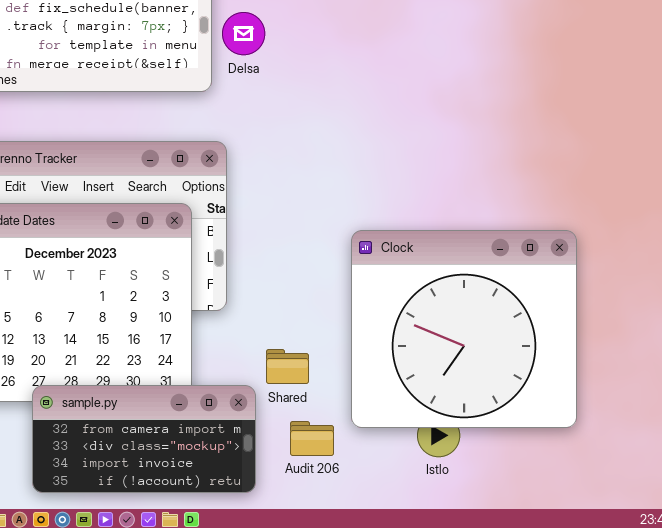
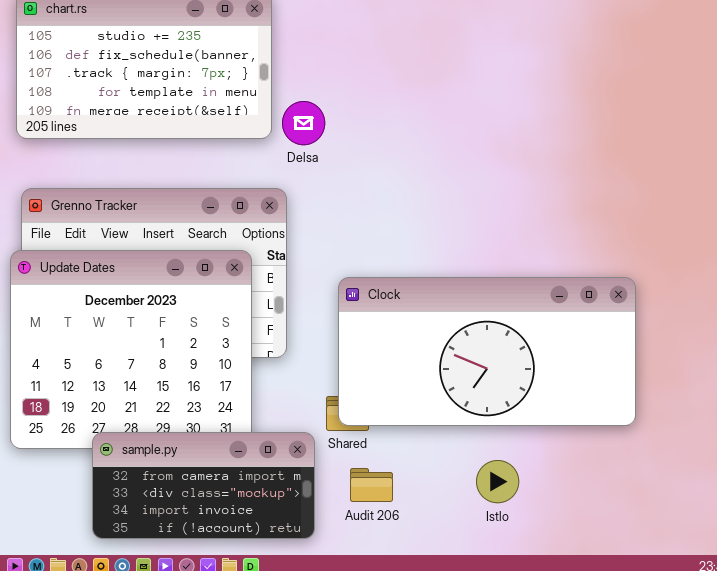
Delsa: [222,12,265,55] -> [282,101,325,145], moved
Clock: [351,230,577,428] -> [338,277,636,426], resized

